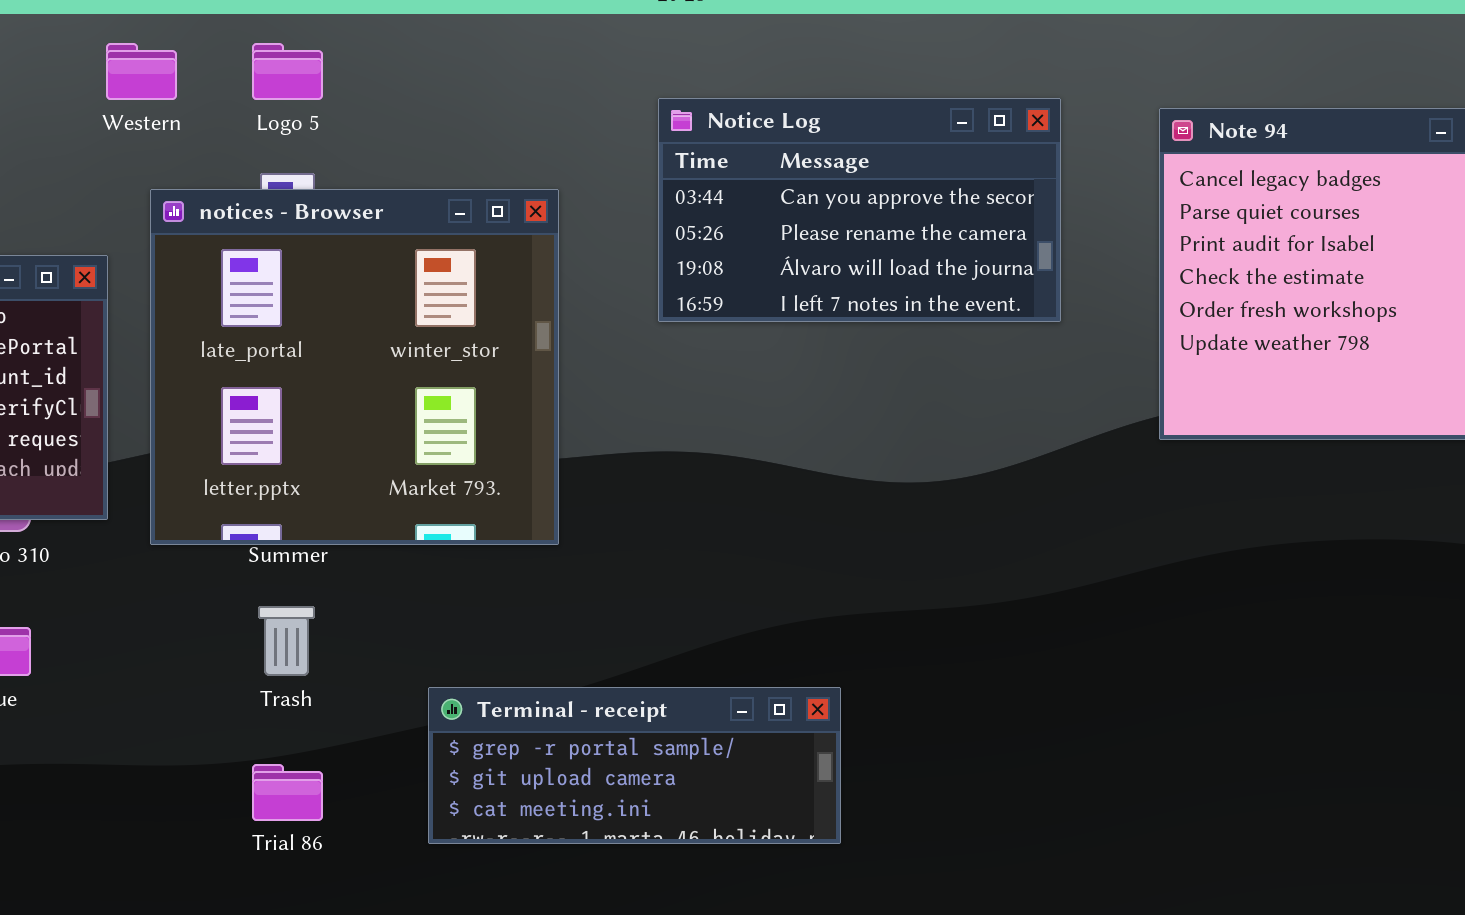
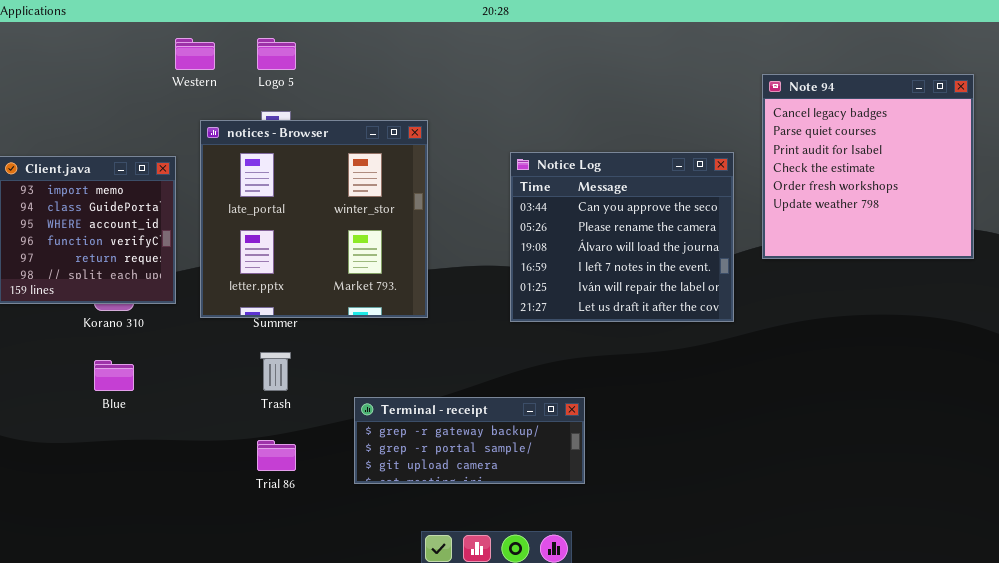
Notice Log: [658,98,1061,322] -> [510,152,734,322], moved, resized
Terminal - receipt: [428,687,841,844] -> [354,397,585,484], scrolled up 1 row

